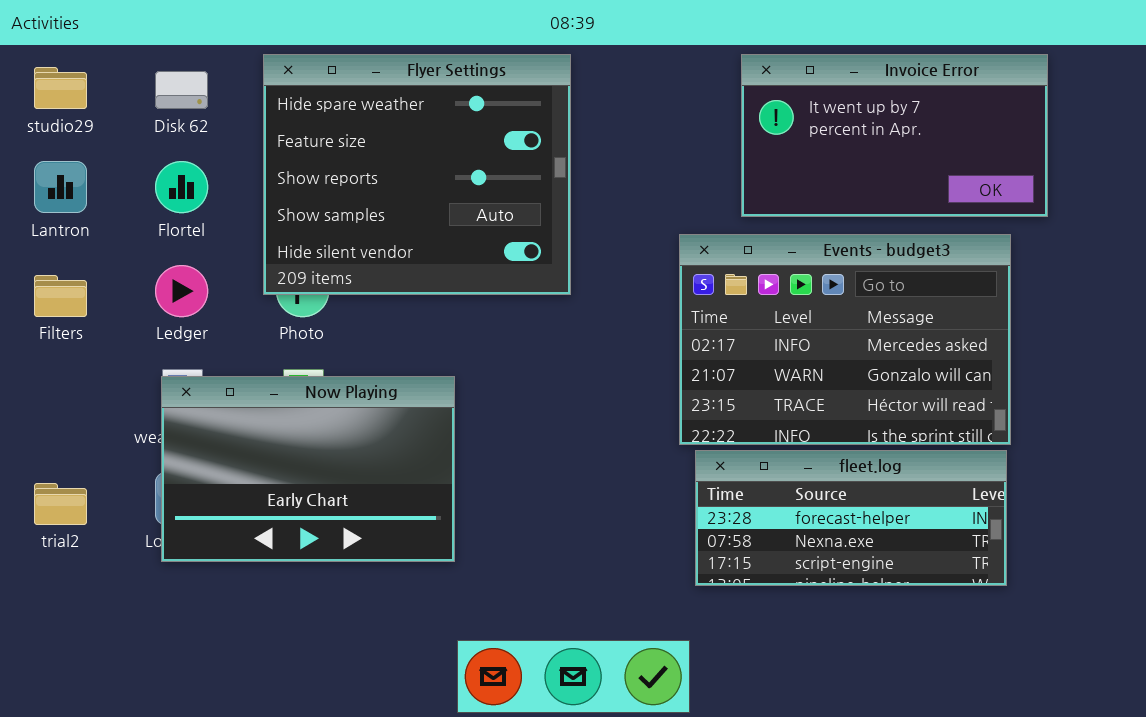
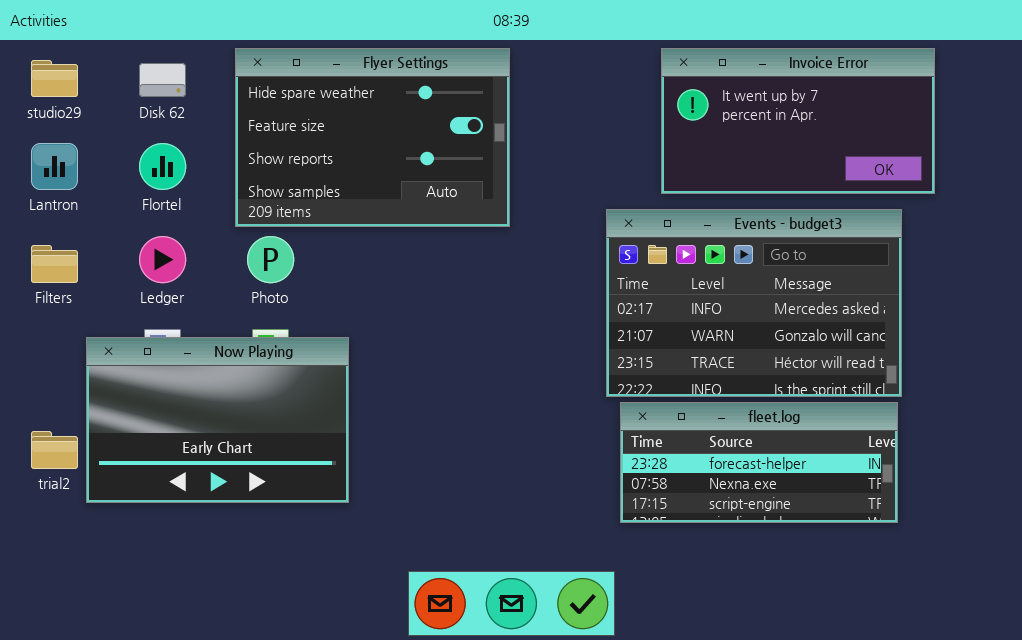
Flyer Settings: [263,54,571,295] -> [235,48,510,227], resized
Now Playing: [161,376,455,562] -> [86,337,349,503], moved

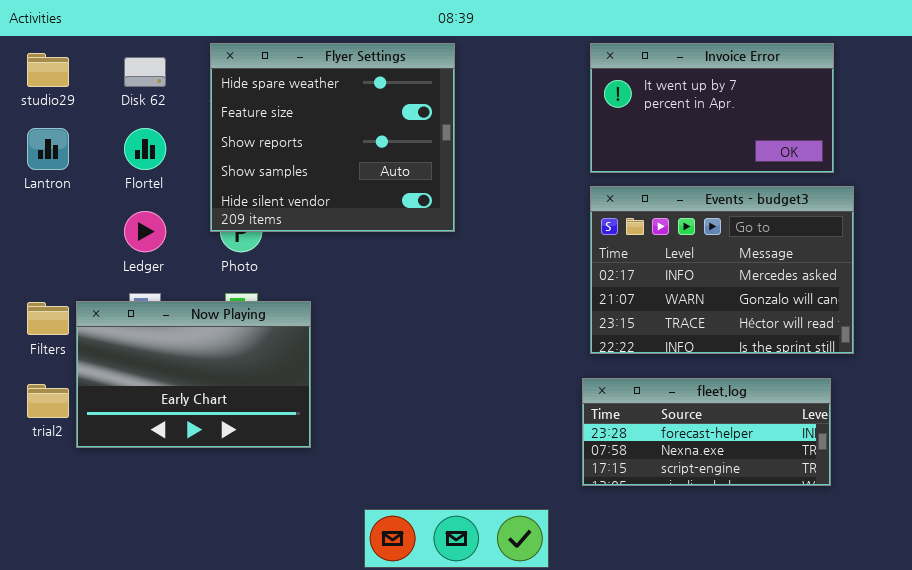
Flyer Settings: [235,48,510,227] -> [210,43,455,232], resized
Events - budget3: [606,209,902,397] -> [590,186,854,354], moved
Filters: [31,245,78,283] -> [27,302,69,335], moved
fleet.log: [620,402,898,523] -> [582,378,831,486], moved

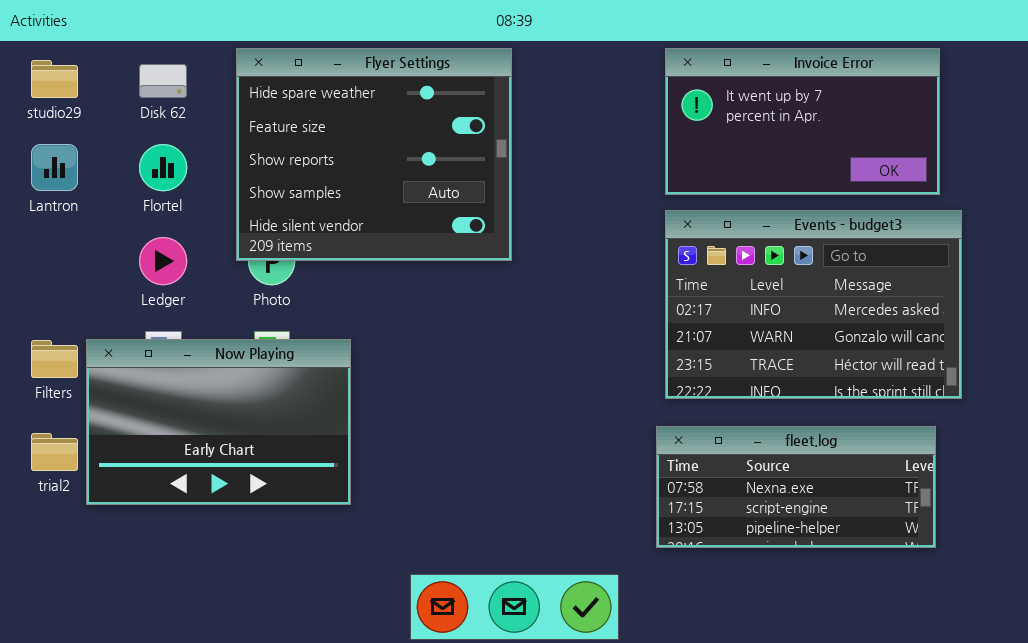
fleet.log: [582,378,831,486] -> [656,426,936,548], scrolled down 1 row

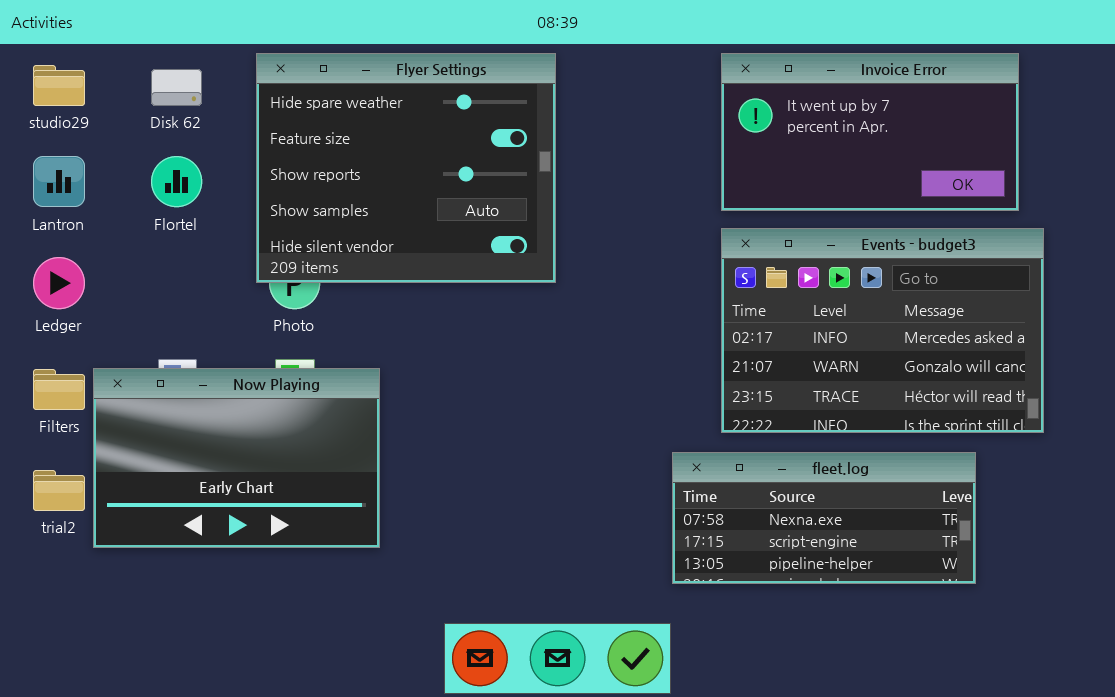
Ledger: [139,237,187,285] -> [33,257,85,309], moved
fleet.log: [656,426,936,548] -> [672,452,976,584], moved

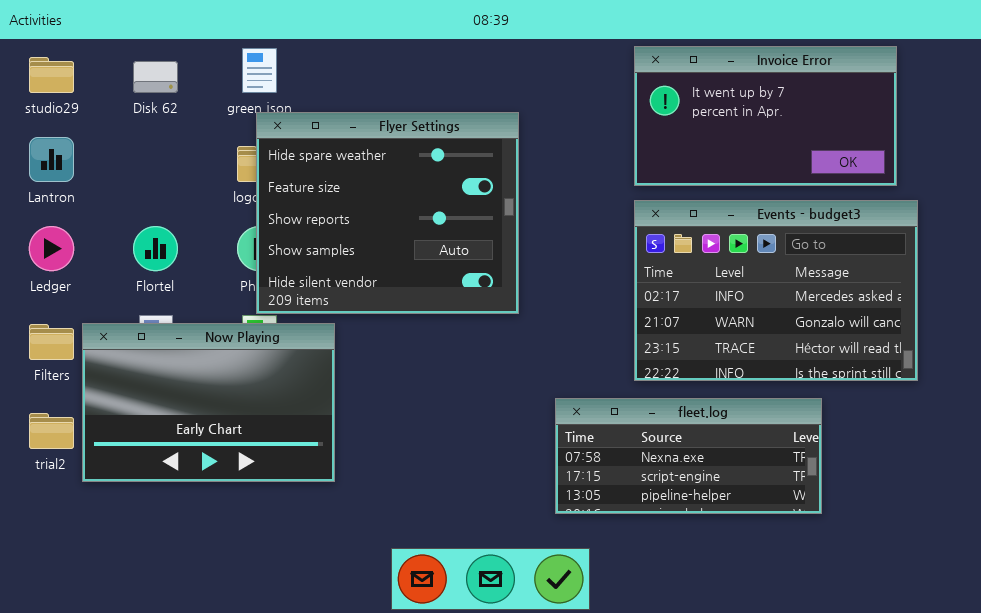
Flyer Settings: [256,53,556,283] -> [256,112,519,314], moved
Flortel: [151,156,202,207] -> [133,226,178,271], moved
fleet.log: [672,452,976,584] -> [555,398,822,514], moved

